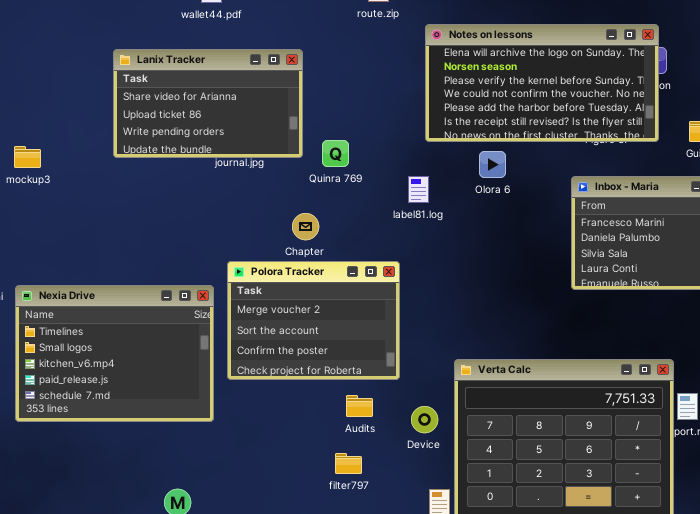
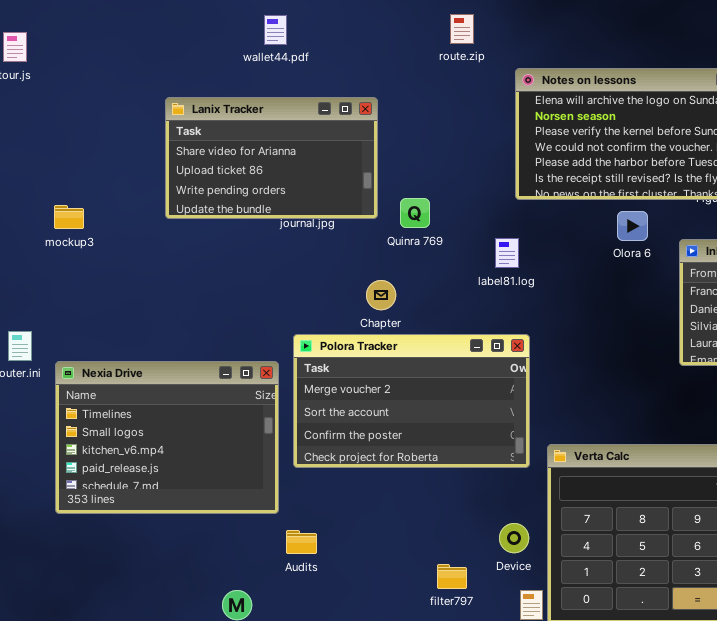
Olora 6: [479,151,506,178] -> [617,211,648,241], moved
Polora Tracker: [227,261,400,380] -> [293,334,530,468], resized
Audits: [346,395,373,417] -> [286,530,317,554], moved
Device: [411,406,438,433] -> [499,523,529,553], moved
filter797: [335,453,362,474] -> [437,564,467,589], moved

